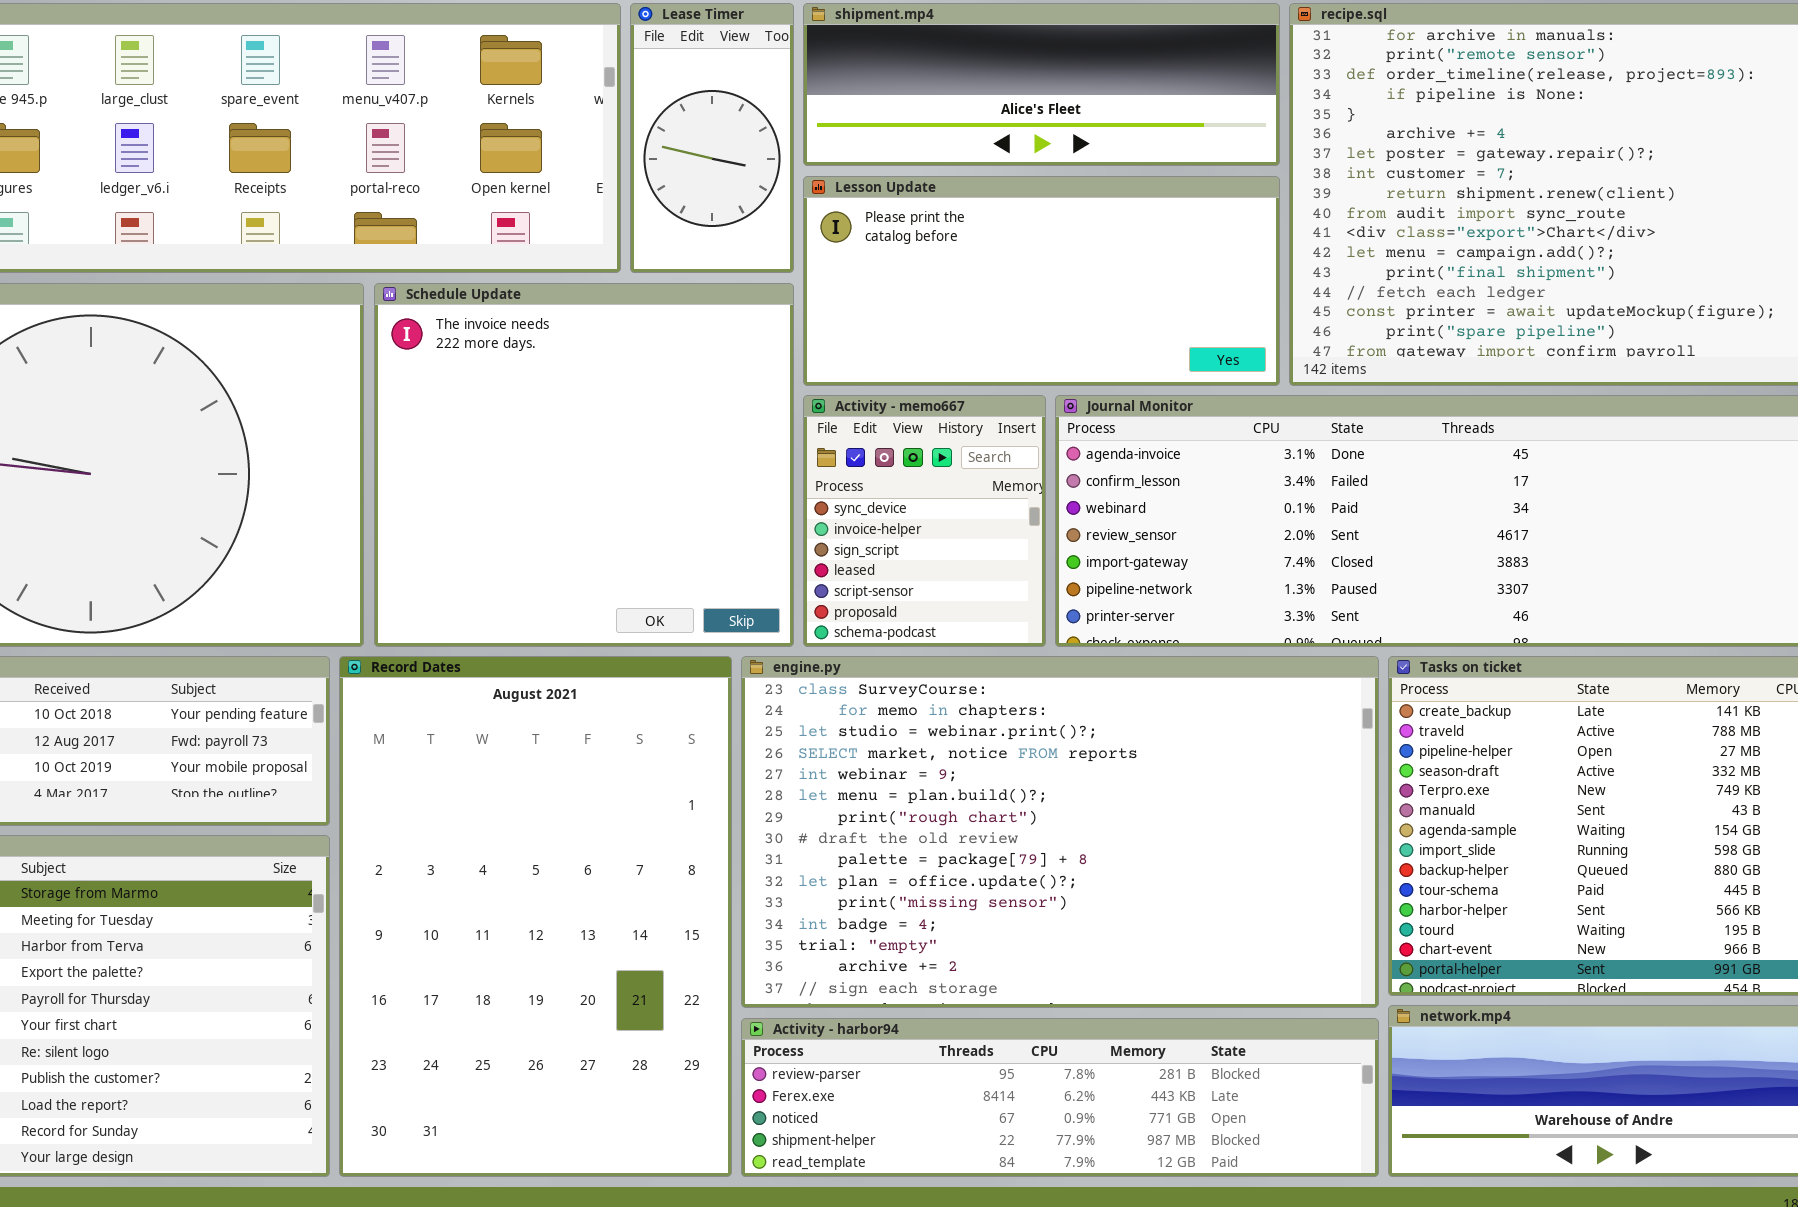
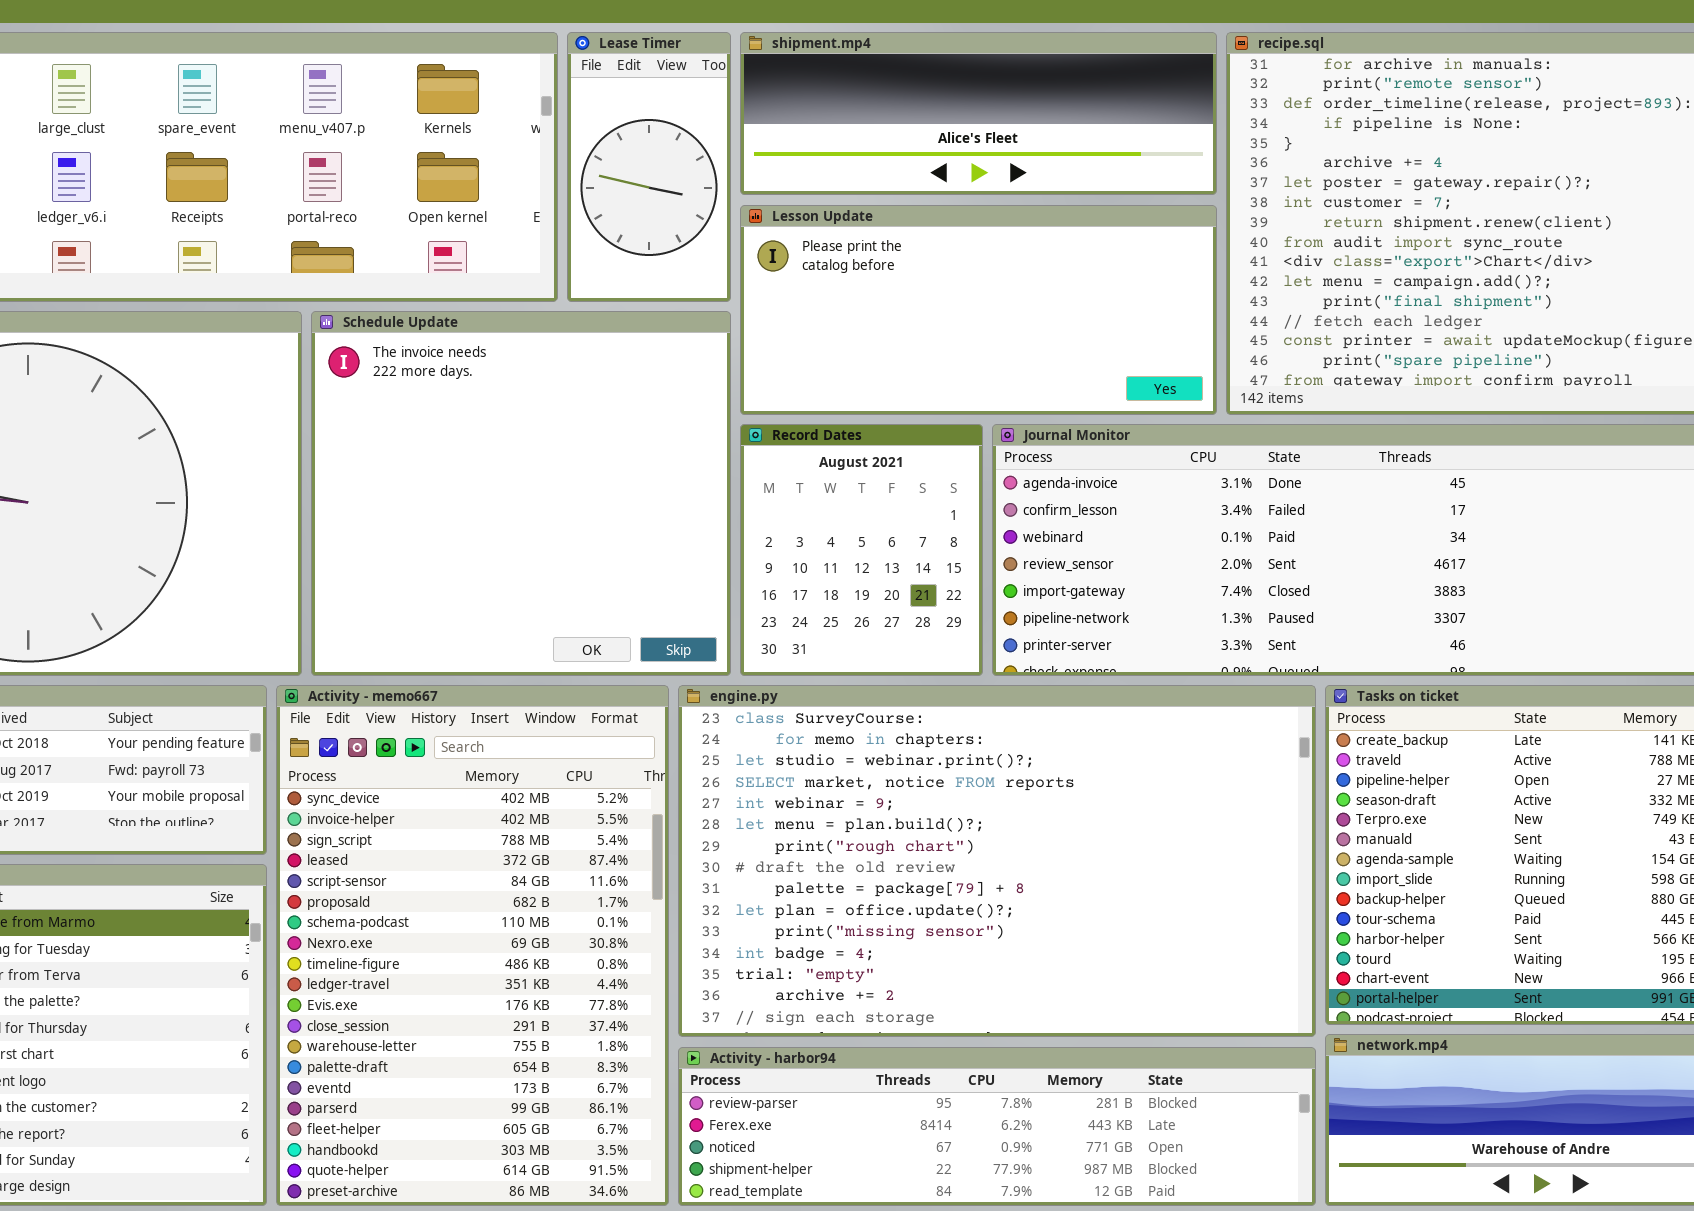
Activity - memo667: [803,395,1046,647] -> [276,685,669,1206], moved, resized
Record Dates: [339,656,732,1177] -> [740,424,983,676], moved, resized

